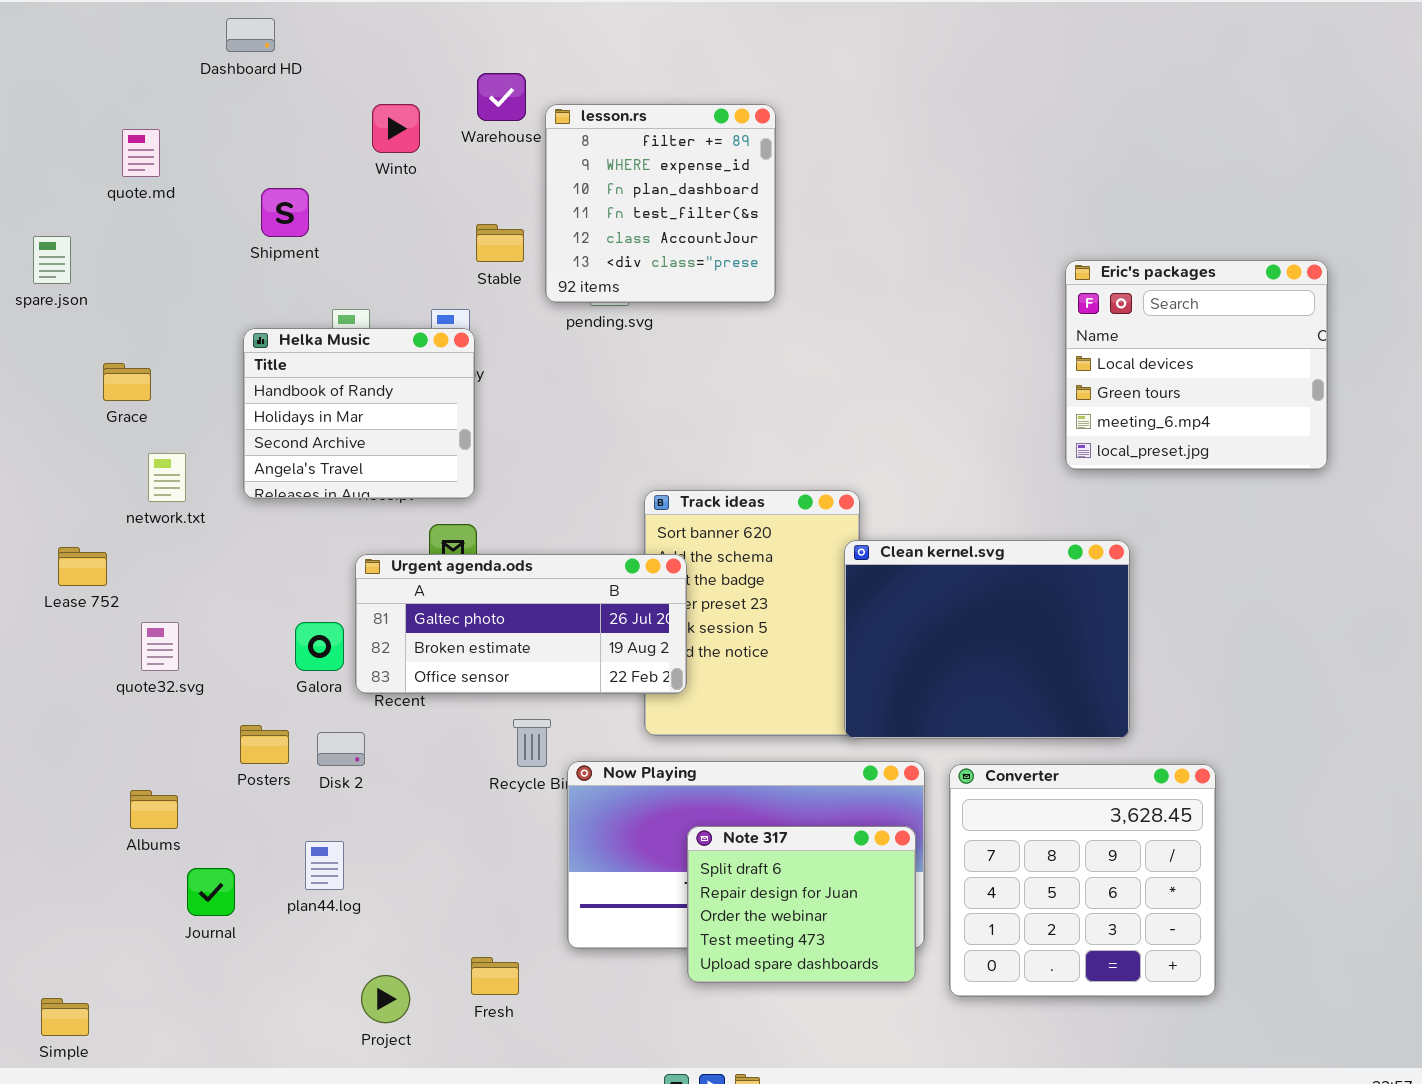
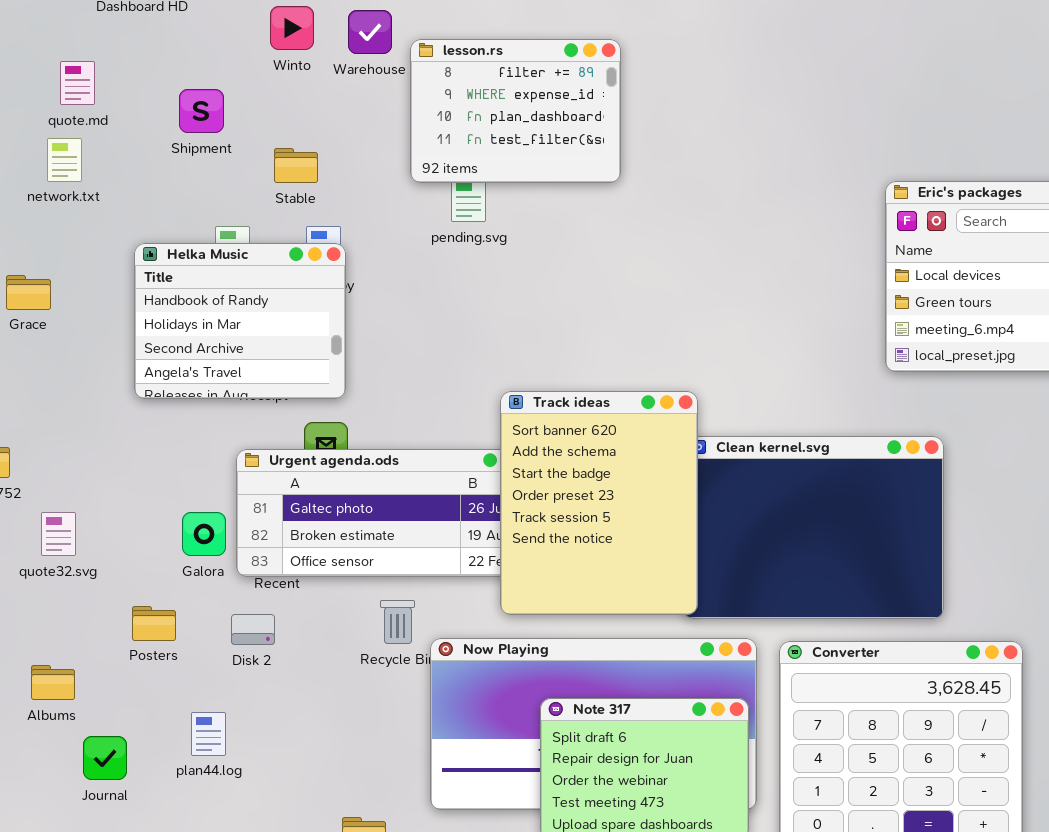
Winto: [372,104,420,153] -> [270,6,314,50], moved
lesson.rs: [545,104,776,303] -> [410,39,621,183], resized
quote.md: [122,129,160,177] -> [60,61,95,105], moved
Shipment: [261,188,309,237] -> [179,89,224,133], moved
Stable: [476,224,524,262] -> [274,148,318,183], moved
network.txt: [148,453,186,502] -> [47,138,82,182], moved
Track ideas: [644,490,860,736] -> [500,391,698,615], raised
Disk 2: [317,732,365,766] -> [231,614,275,645], moved

